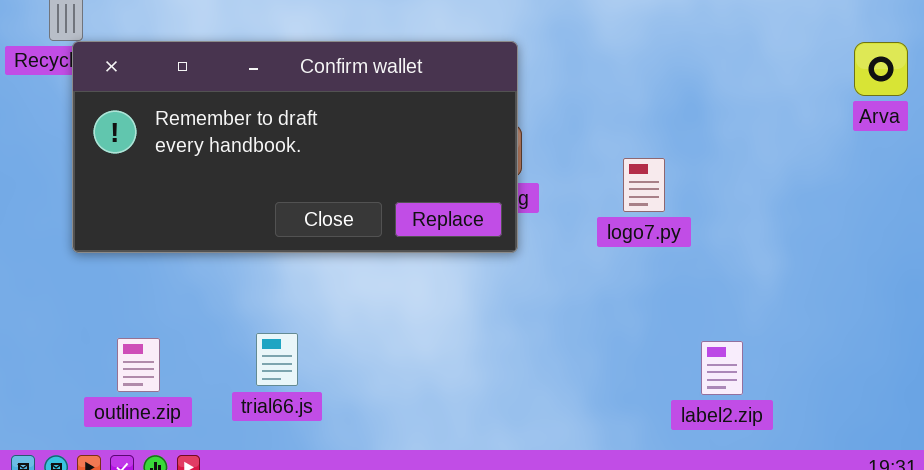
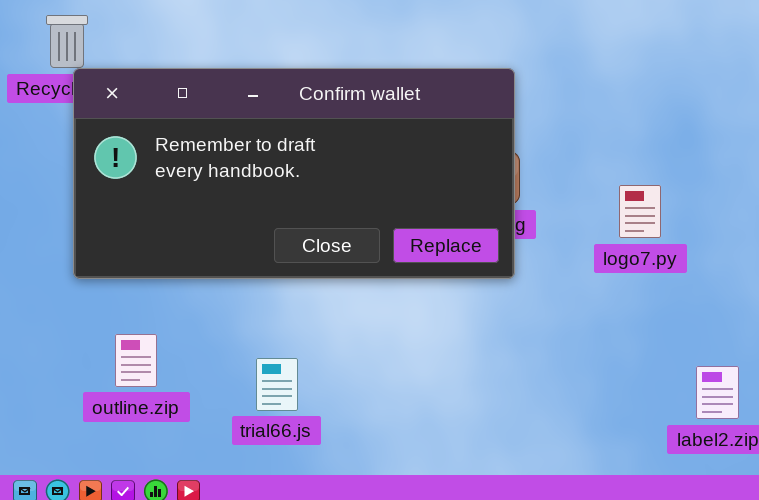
outline.zip: [117,338,160,392] -> [115,334,157,387], moved

